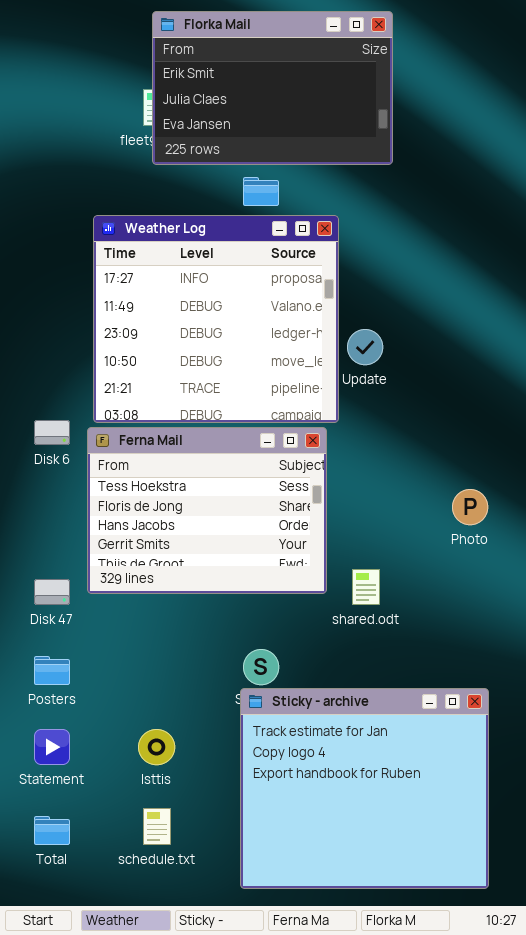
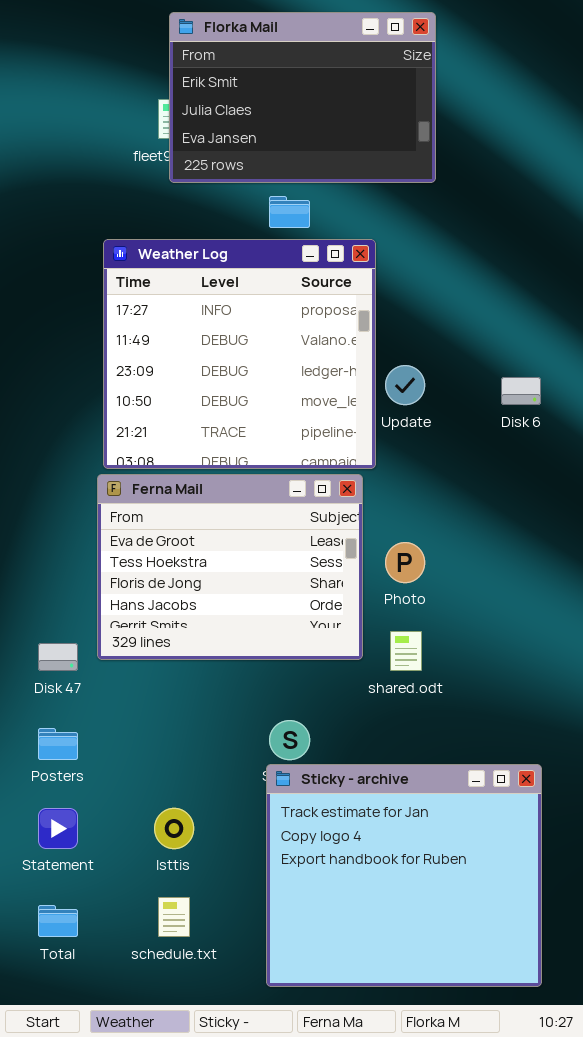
Disk 6: [34,420,70,445] -> [501,377,541,405], moved
Ferna Mail: [87,427,327,594] -> [97,474,363,660], scrolled up 1 row
Photo: [452,489,488,525] -> [385,542,425,583], moved

